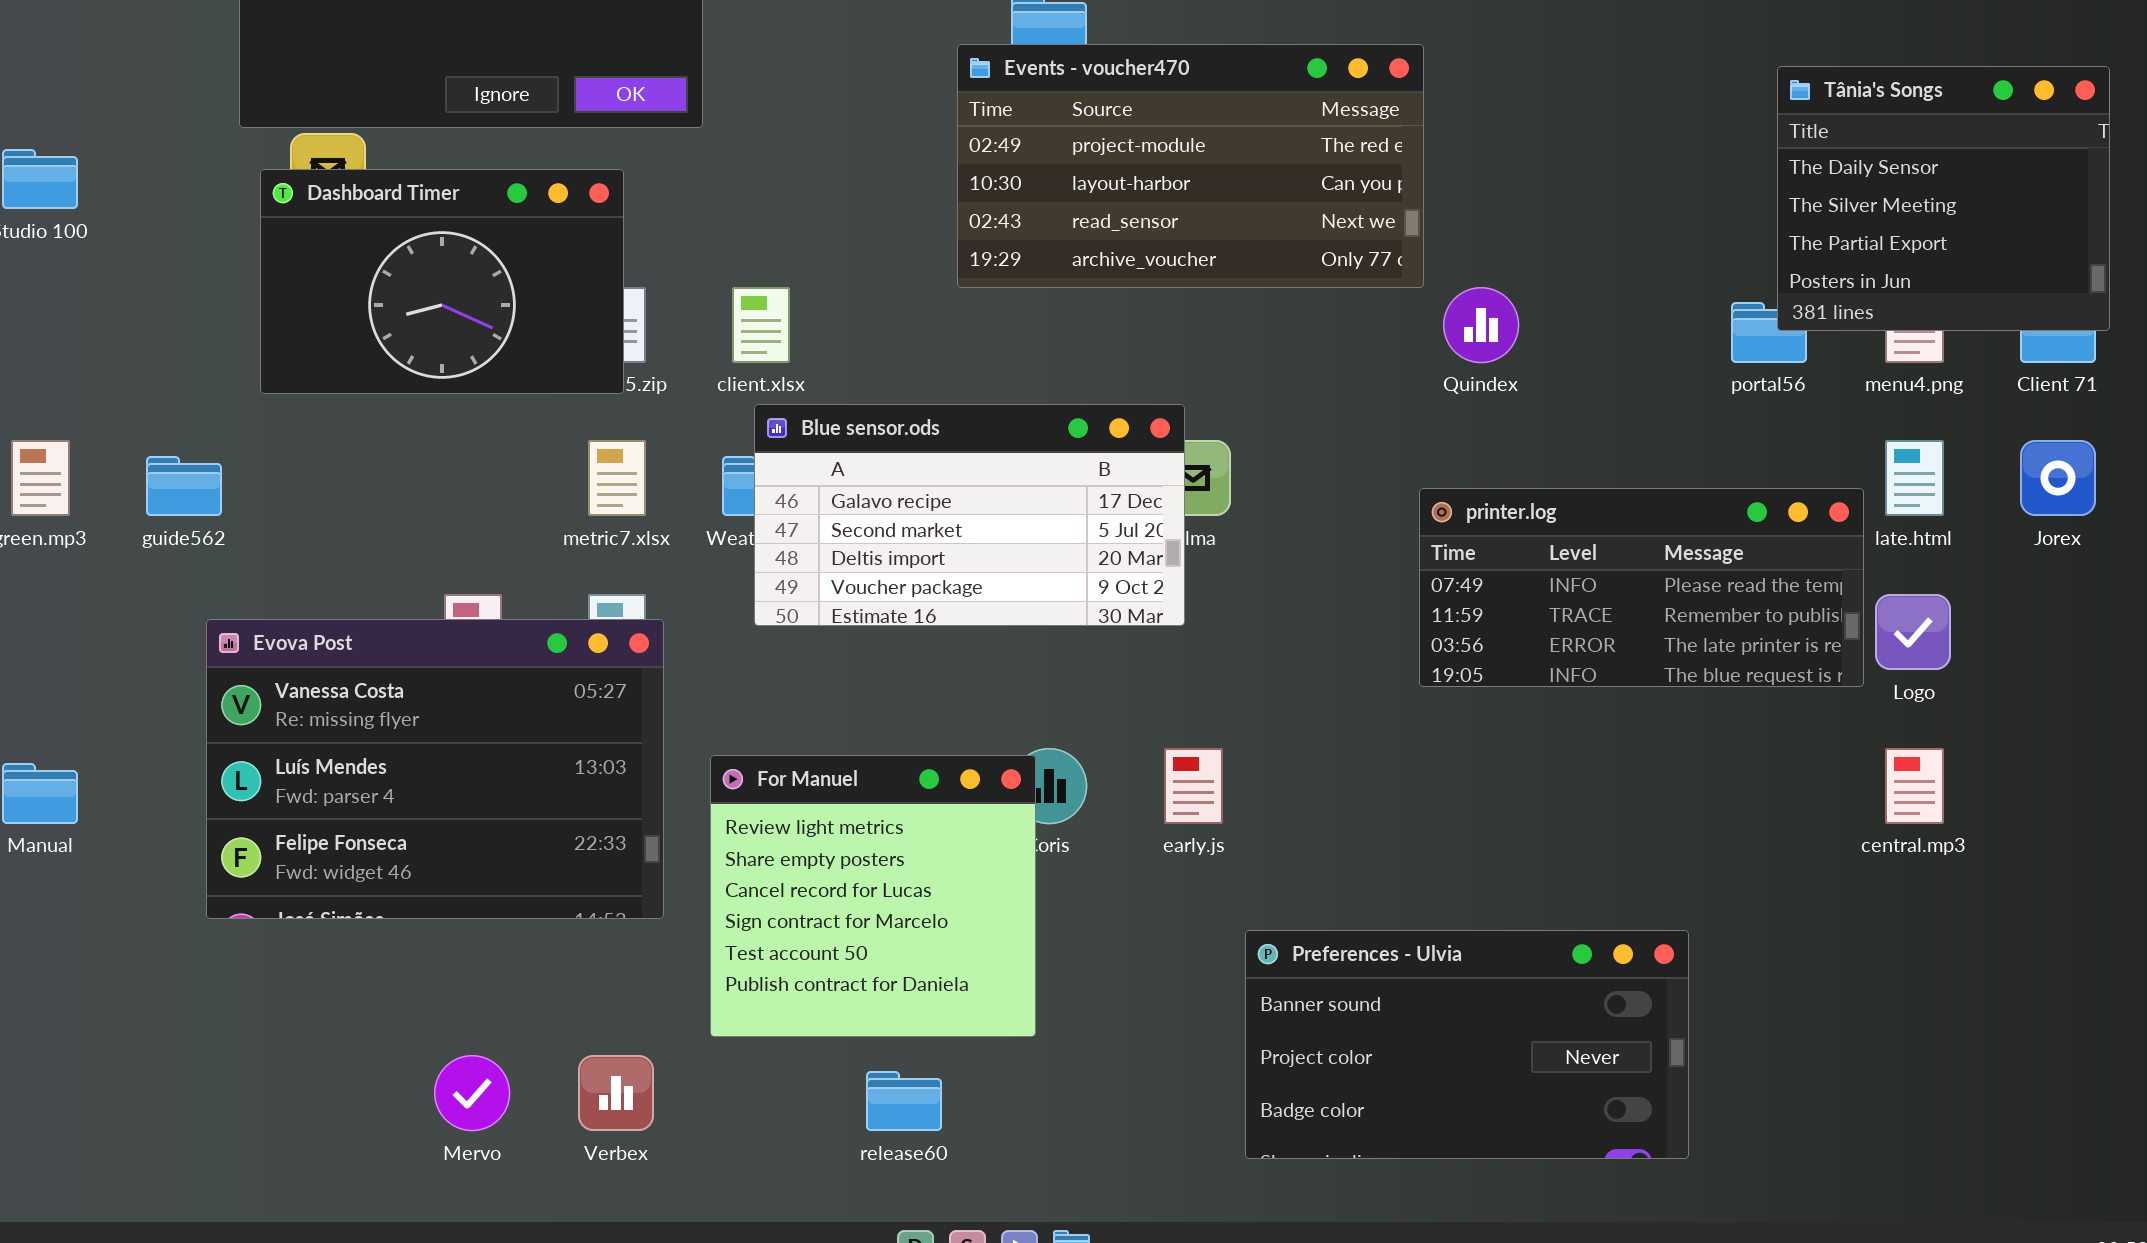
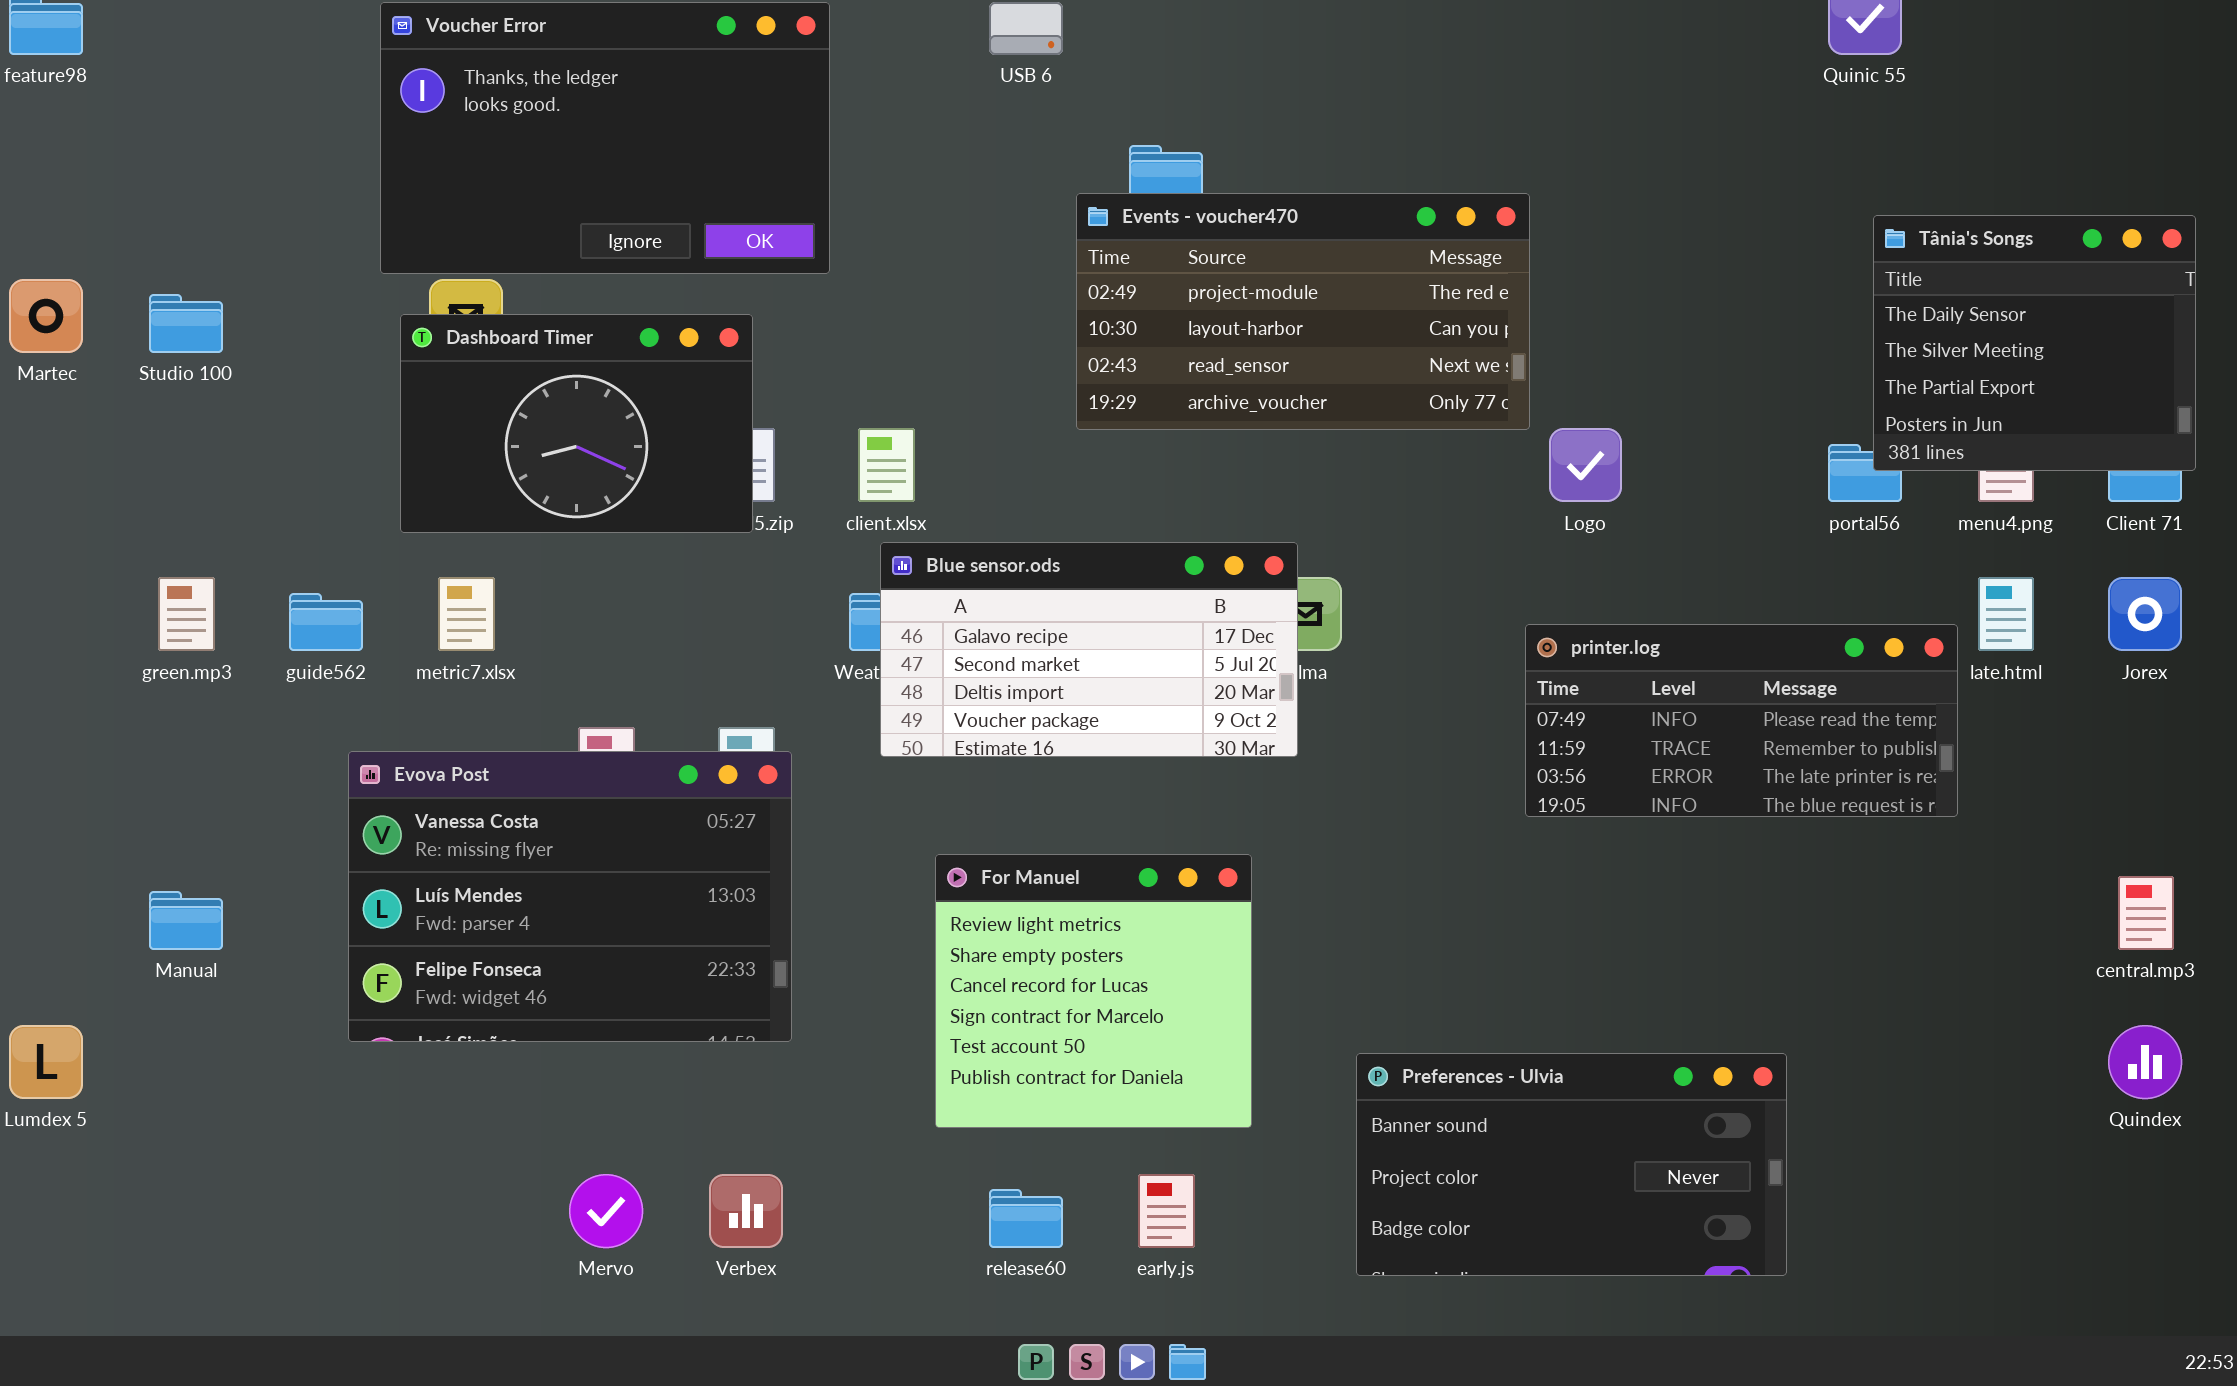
Quindex: [1443,287,1519,363] -> [2108,1025,2182,1099], moved
metric7.xlsx: [588,440,646,516] -> [438,577,495,651], moved
Logo: [1875,594,1951,670] -> [1549,428,1622,502], moved
early.js: [1164,748,1223,824] -> [1138,1174,1195,1248], moved
central.mp3: [1885,748,1944,824] -> [2118,876,2174,950], moved
For Manuel: [710,755,1036,1037] -> [935,854,1252,1128], moved

